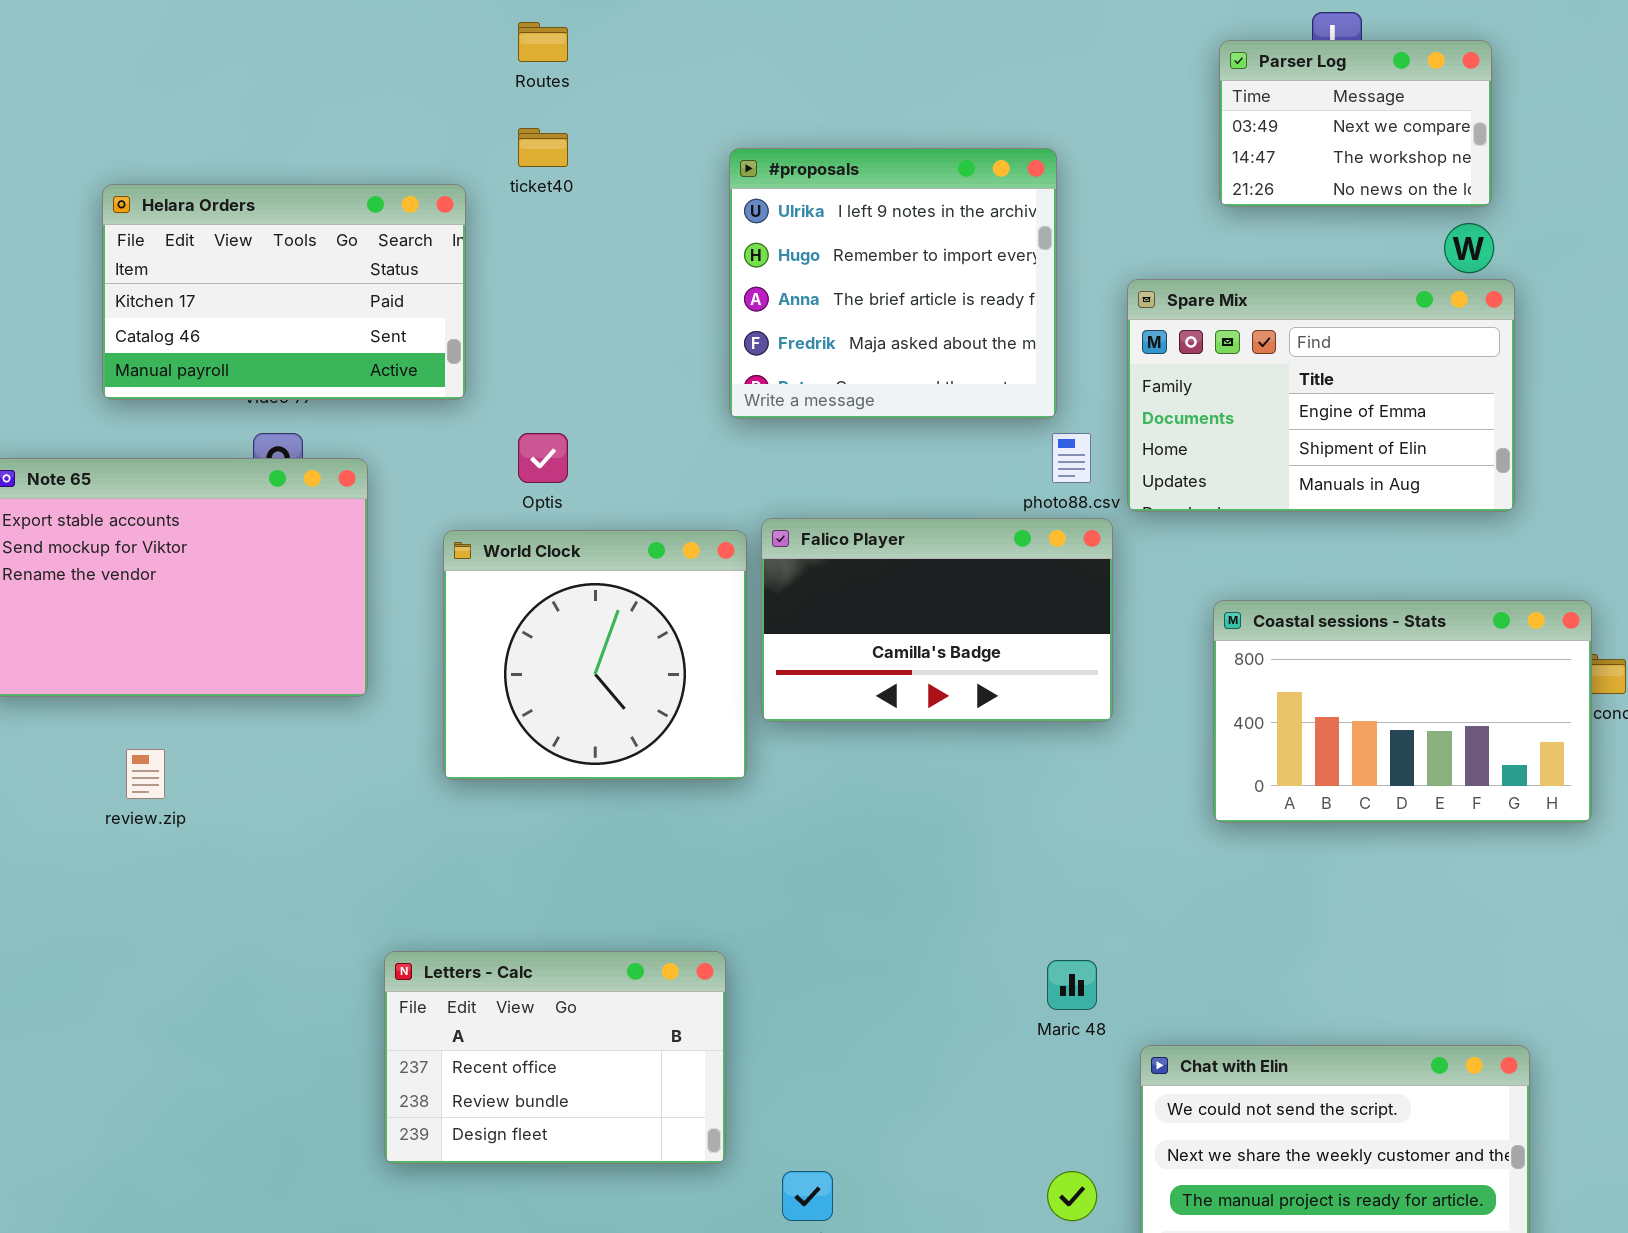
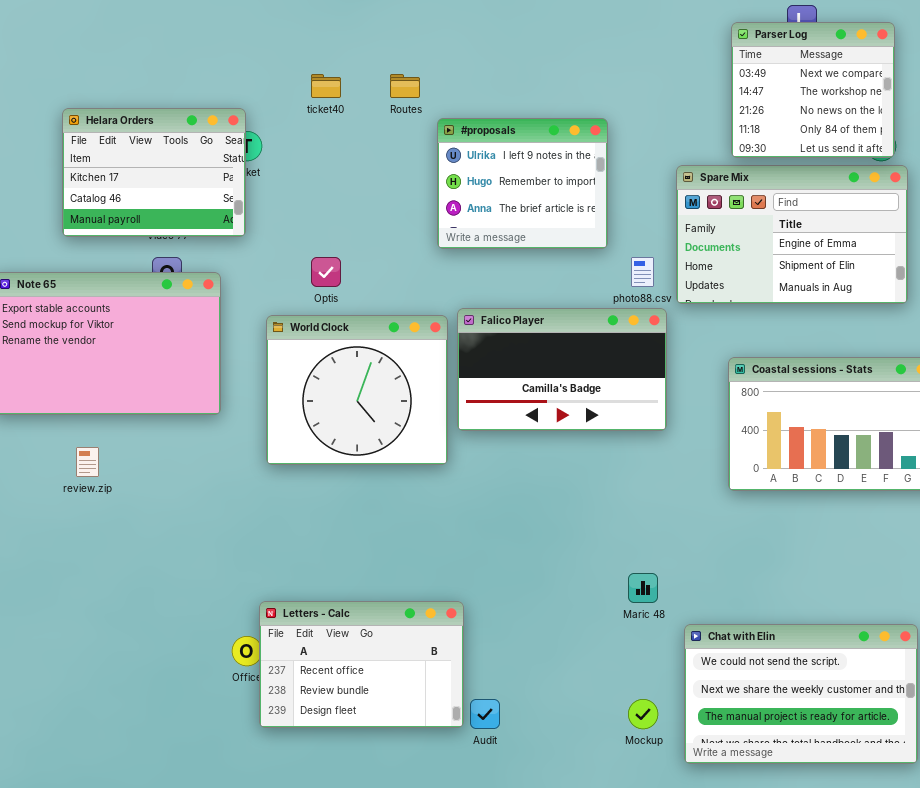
Routes: [518,22,568,62] -> [390,74,420,98], moved
Parser Log: [1219,40,1492,207] -> [731,22,895,158], resized
#proposals: [729,148,1057,419] -> [437,118,608,249], resized
Helara Orders: [102,184,466,400] -> [62,108,246,237], resized
Letters - Calc: [384,951,726,1164] -> [259,601,464,728], moved

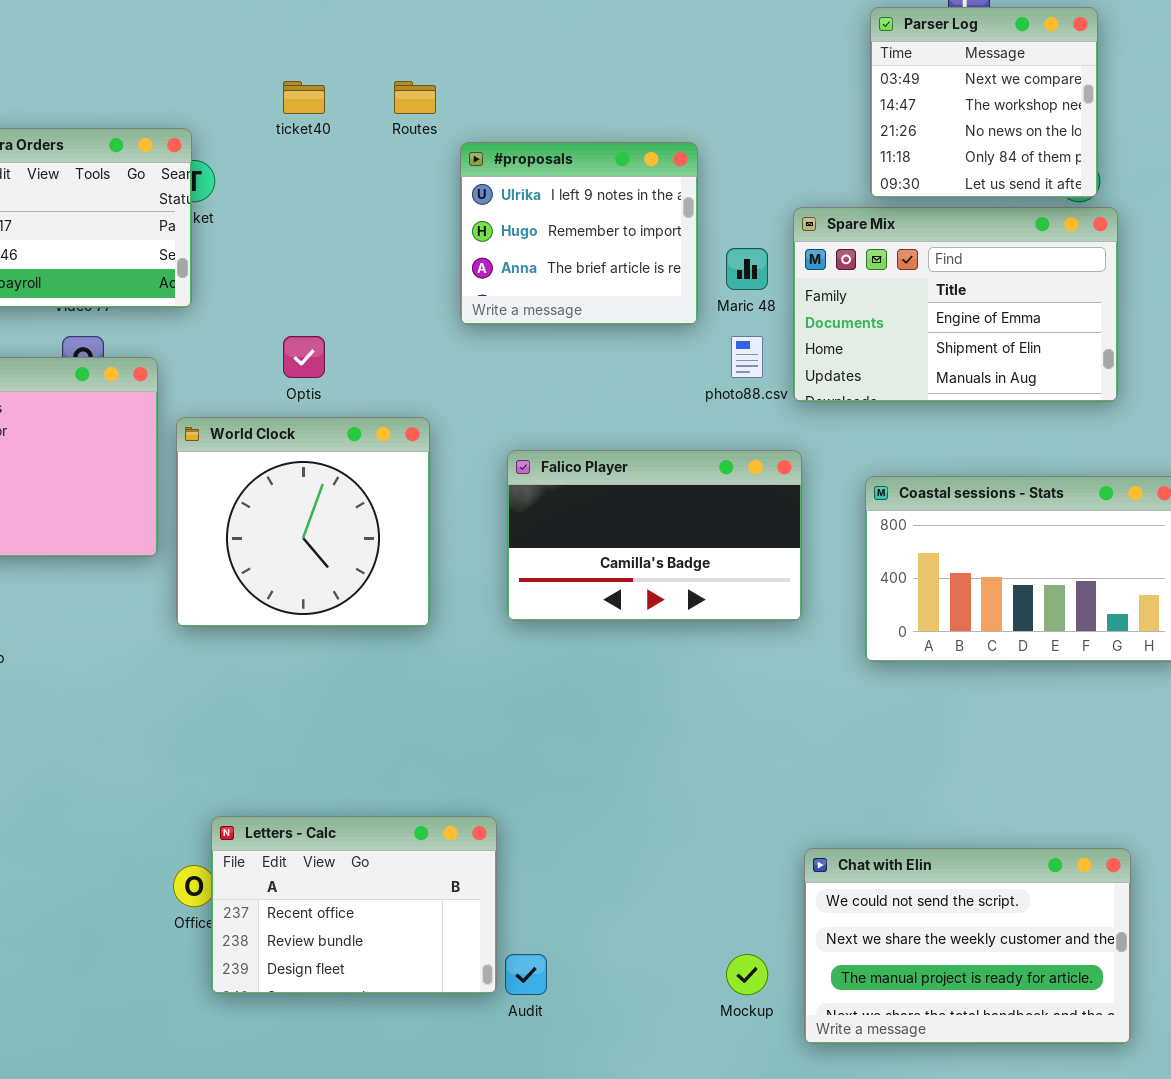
Falico Player: [457,308,667,431] -> [507,450,802,621], moved
World Clock: [266,315,448,465] -> [176,417,430,627], moved
Maric 48: [628,573,658,603] -> [726,248,768,290], moved

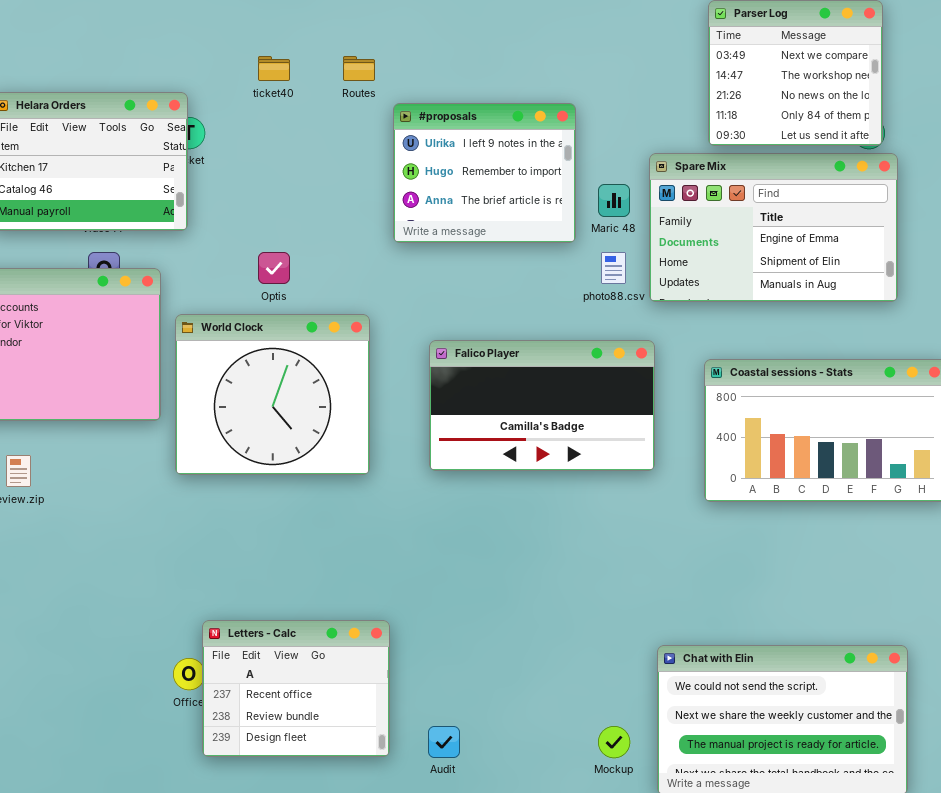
Letters - Calc: [211,816,497,994] -> [202,620,390,757], resized

